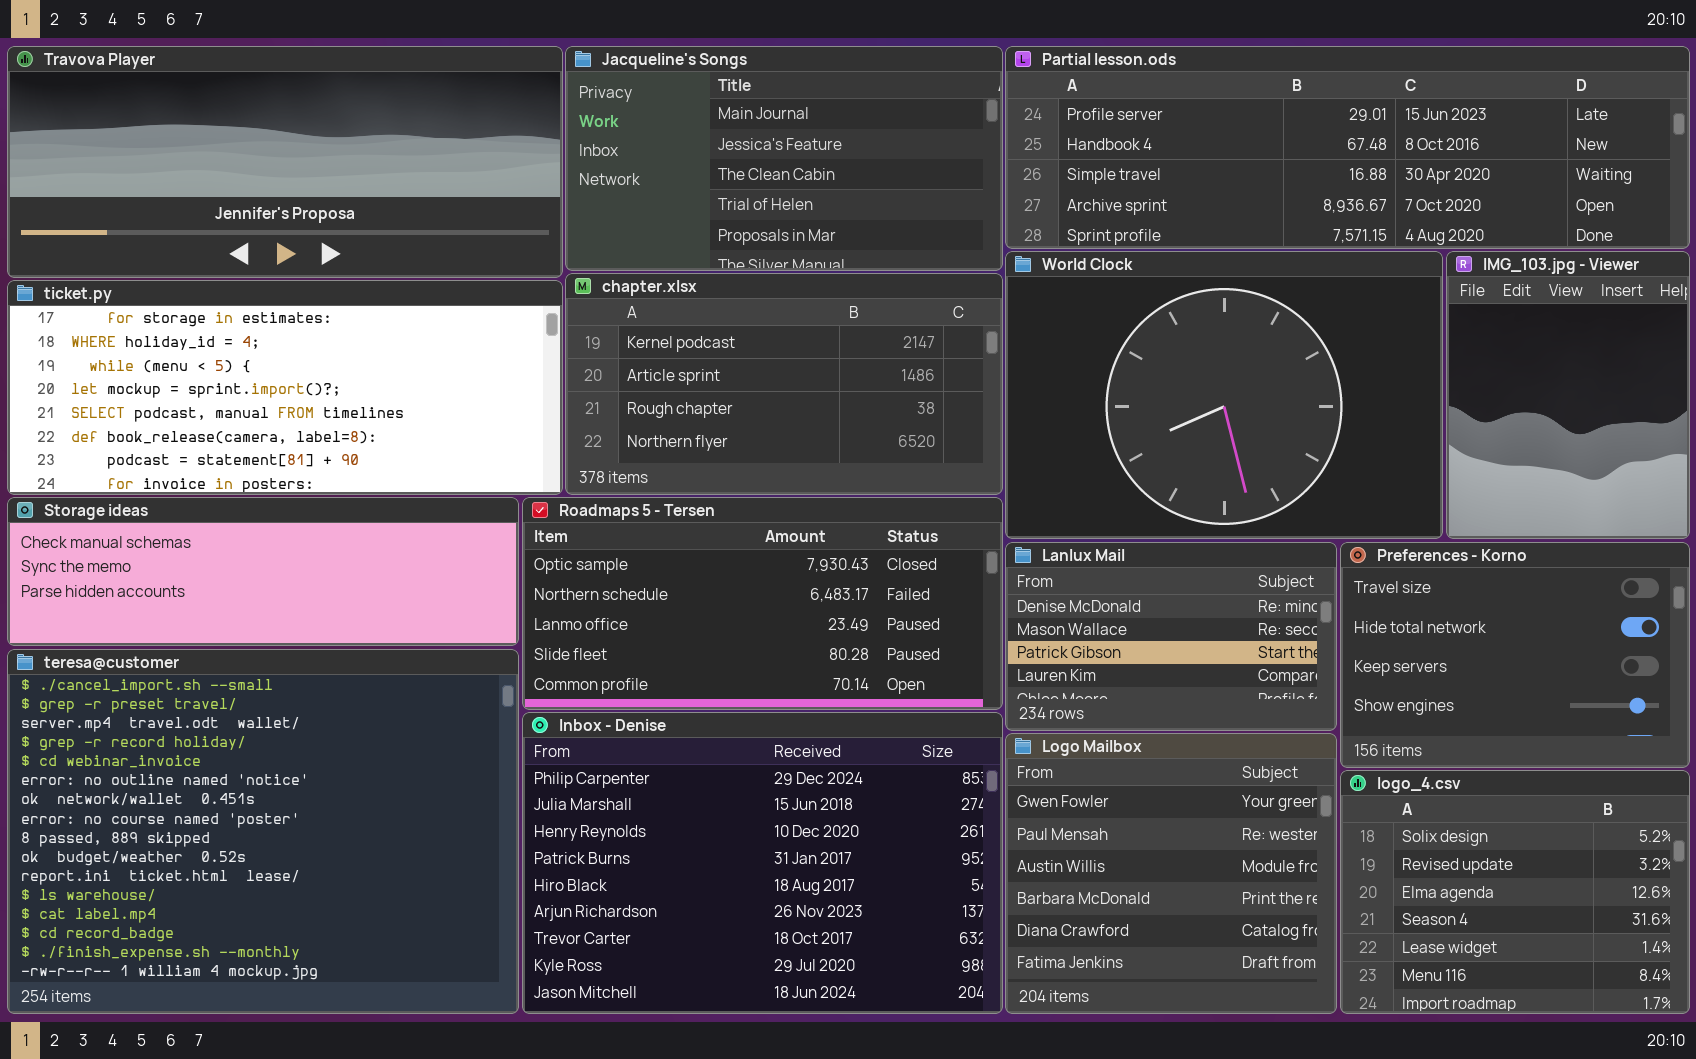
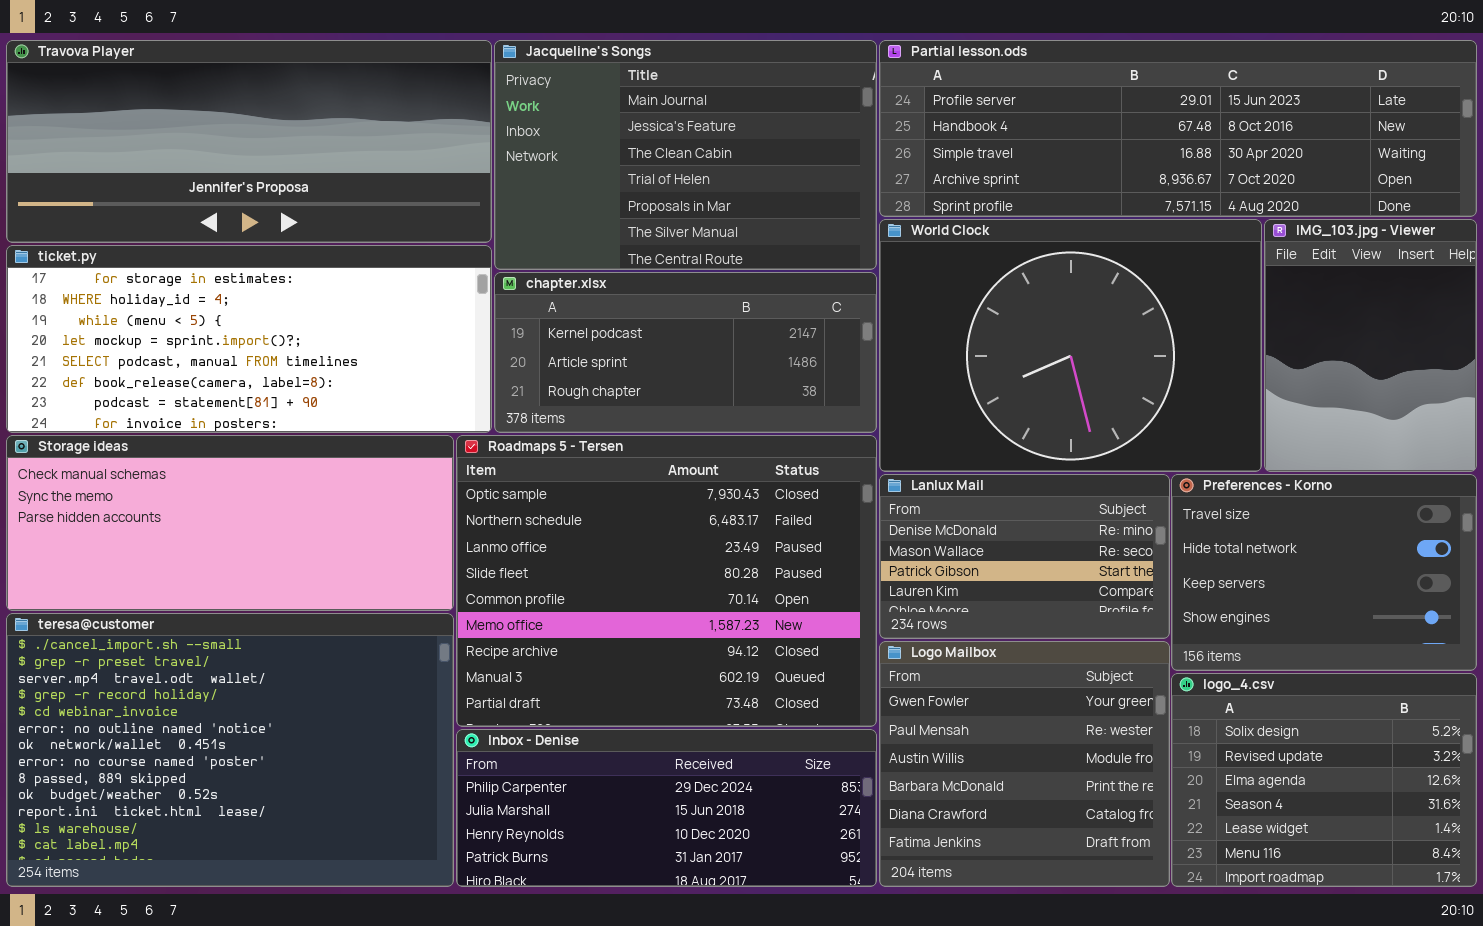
Jacqueline's Songs: [565,46,1003,271] -> [494,40,877,270], resized
chapter.xlsx: [565,273,1003,495] -> [494,272,877,433], resized
Storage ideas: [7,497,519,646] -> [6,435,454,611], resized
Roadmaps 5 - Tersen: [522,497,1003,710] -> [456,435,877,727], resized
teresa@customer: [7,649,519,1014] -> [6,613,454,887], resized
Inbox - Denise: [522,712,1003,1014] -> [456,729,877,887], resized

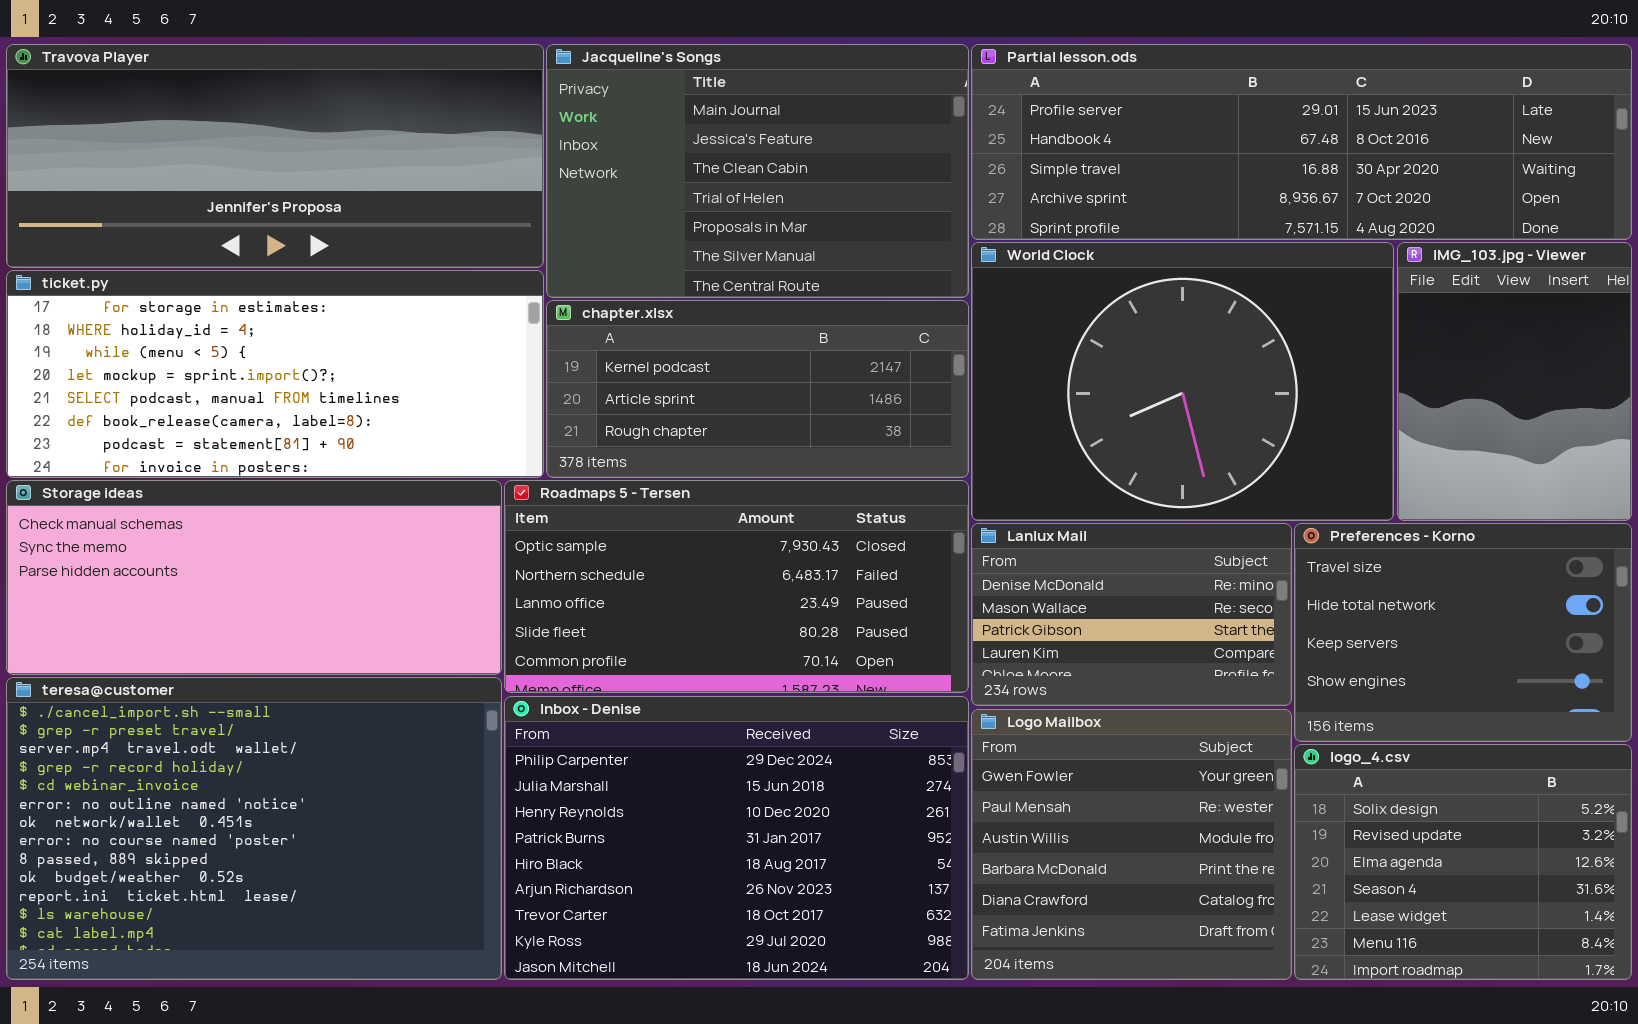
Roadmaps 5 - Tersen: [456,435,877,727] -> [504,480,969,693], resized
Inbox - Denise: [456,729,877,887] -> [504,696,969,980], resized

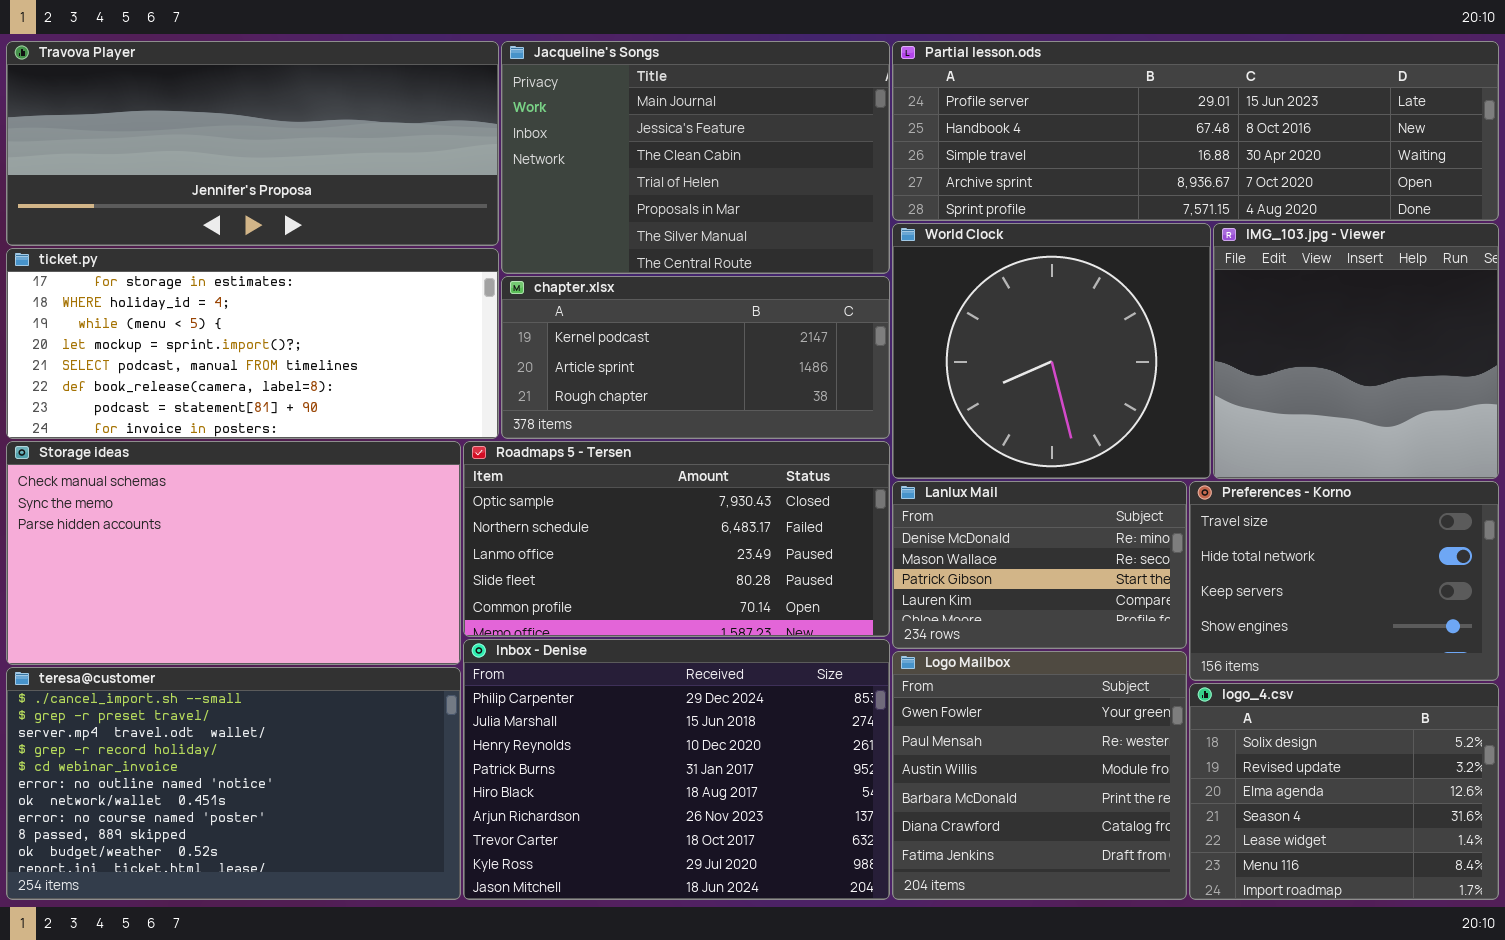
World Clock: [971,242,1394,521] -> [892,223,1211,479], resized
IMG_103.jpg - Viewer: [1397,242,1632,521] -> [1213,223,1499,479], resized
Storage ideas: [6,480,502,675] -> [6,441,461,665], resized
teresa@customer: [6,677,502,980] -> [6,667,461,900], resized

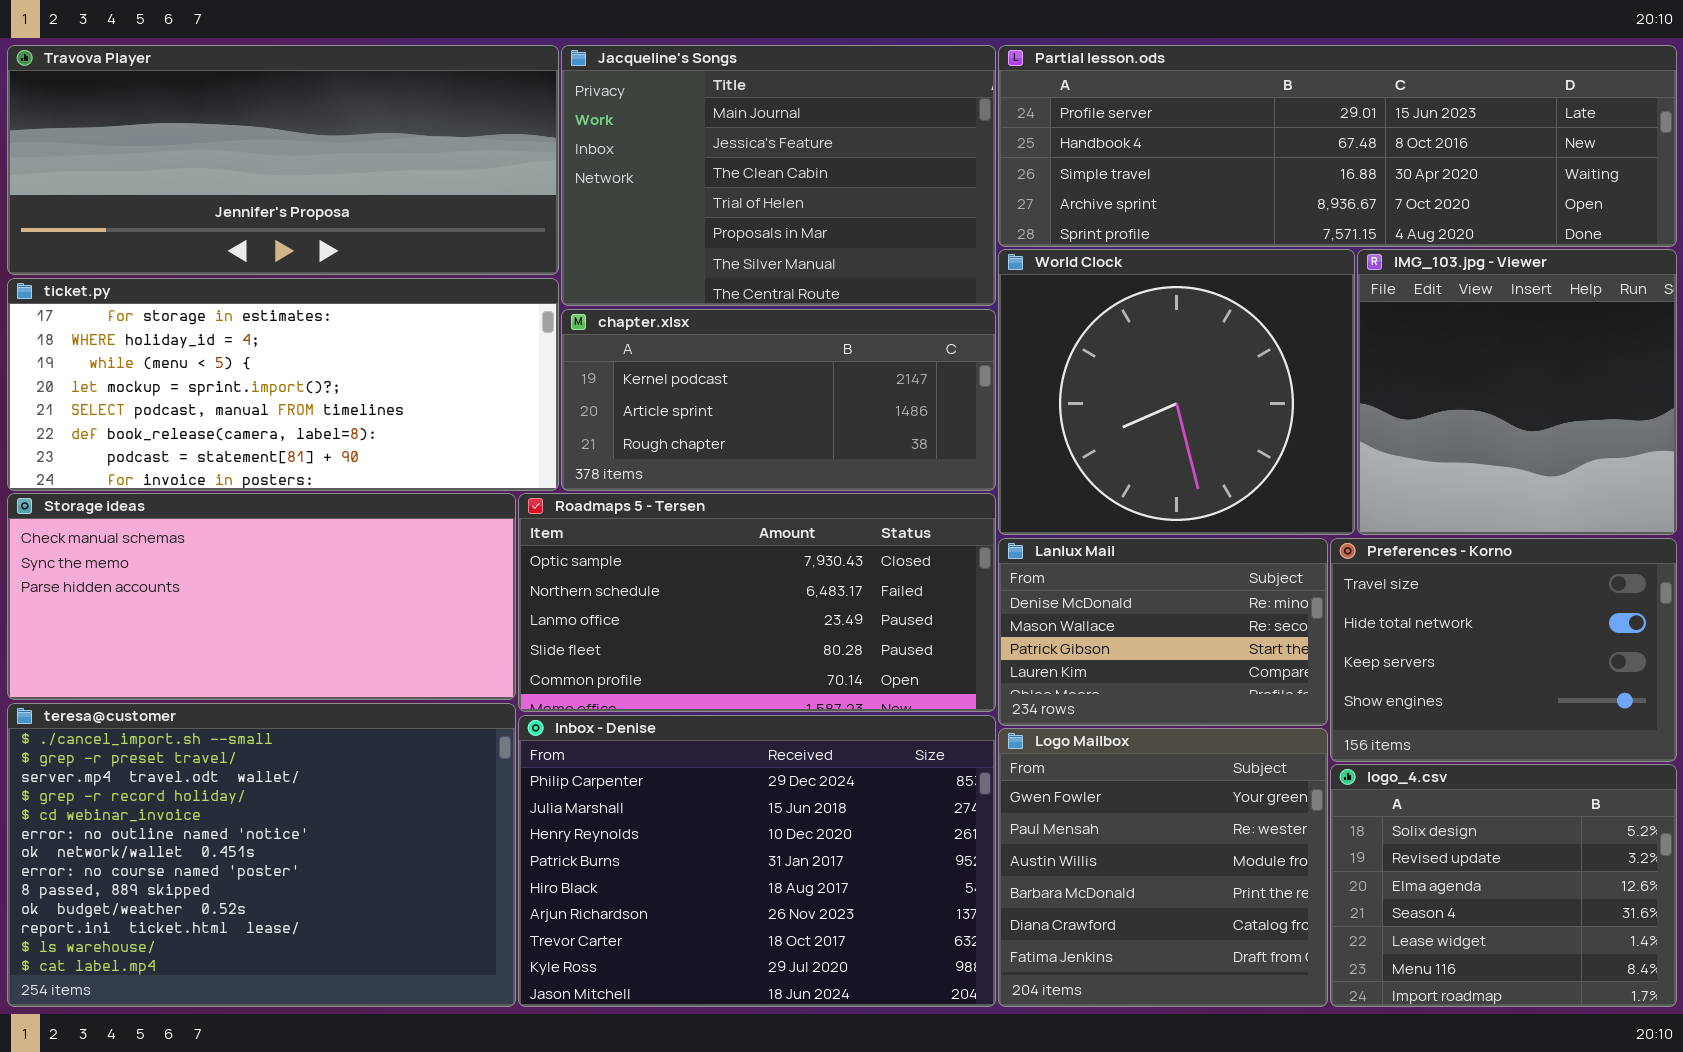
Storage ideas: [6,441,461,665] -> [7,493,516,700], resized
teresa@customer: [6,667,461,900] -> [7,703,516,1007], resized

